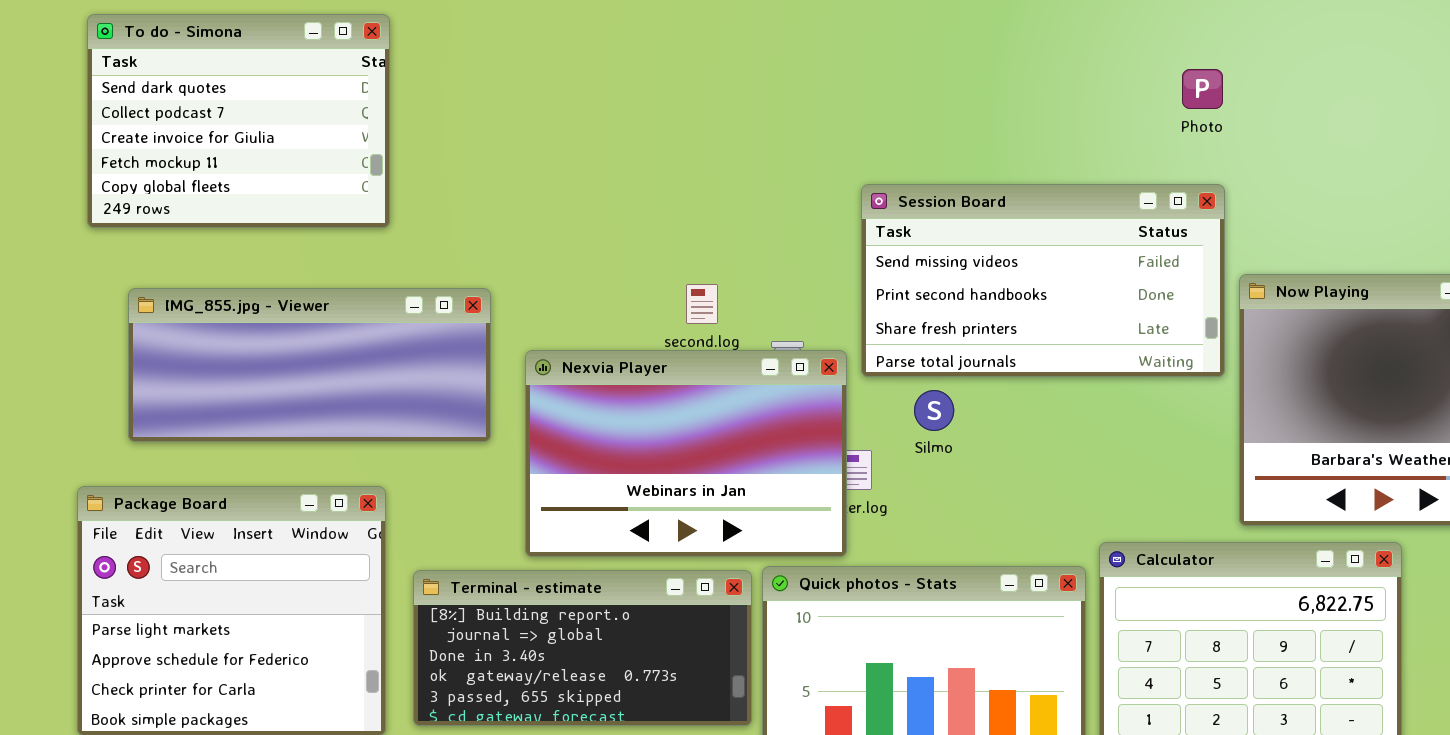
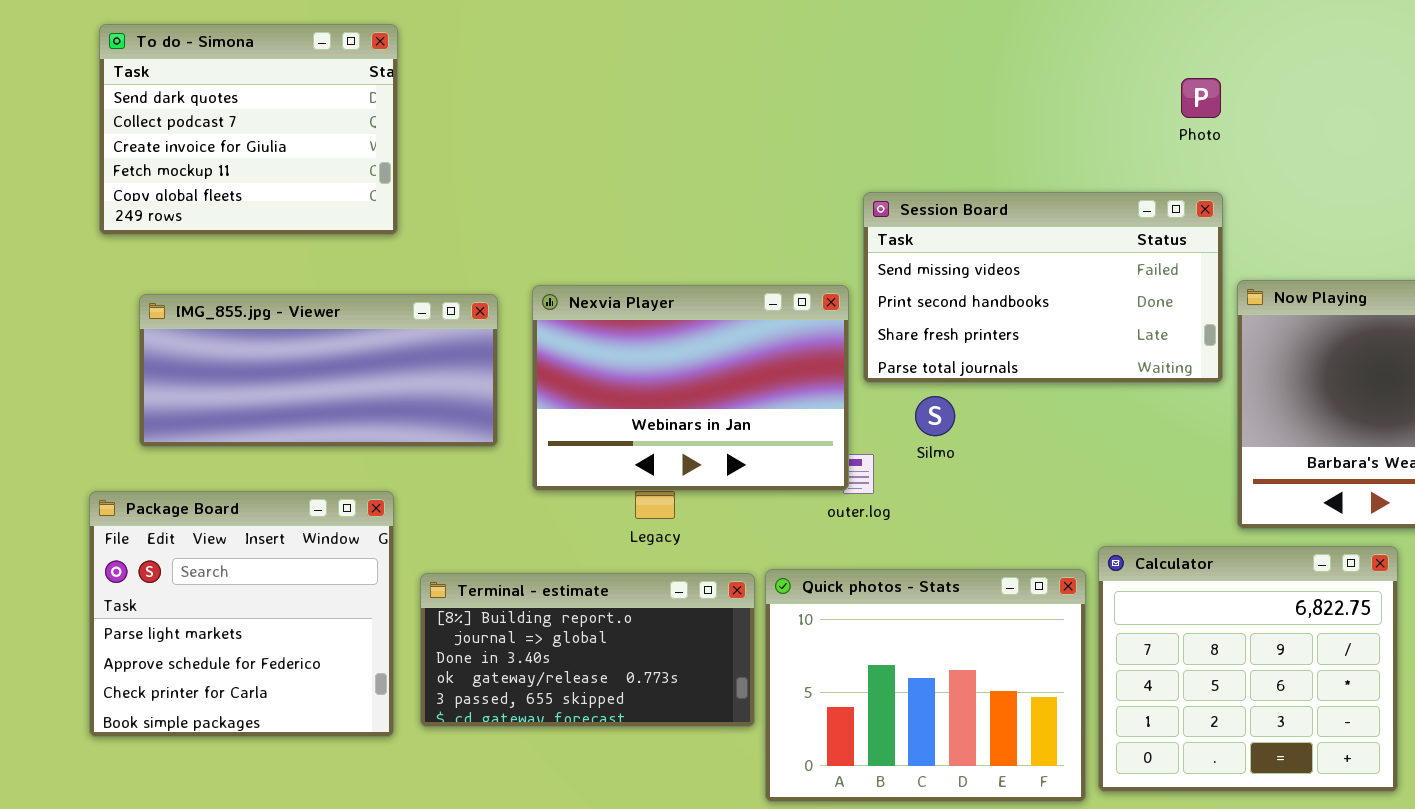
Nexvia Player: [525,350,847,557] -> [532,285,849,491], moved

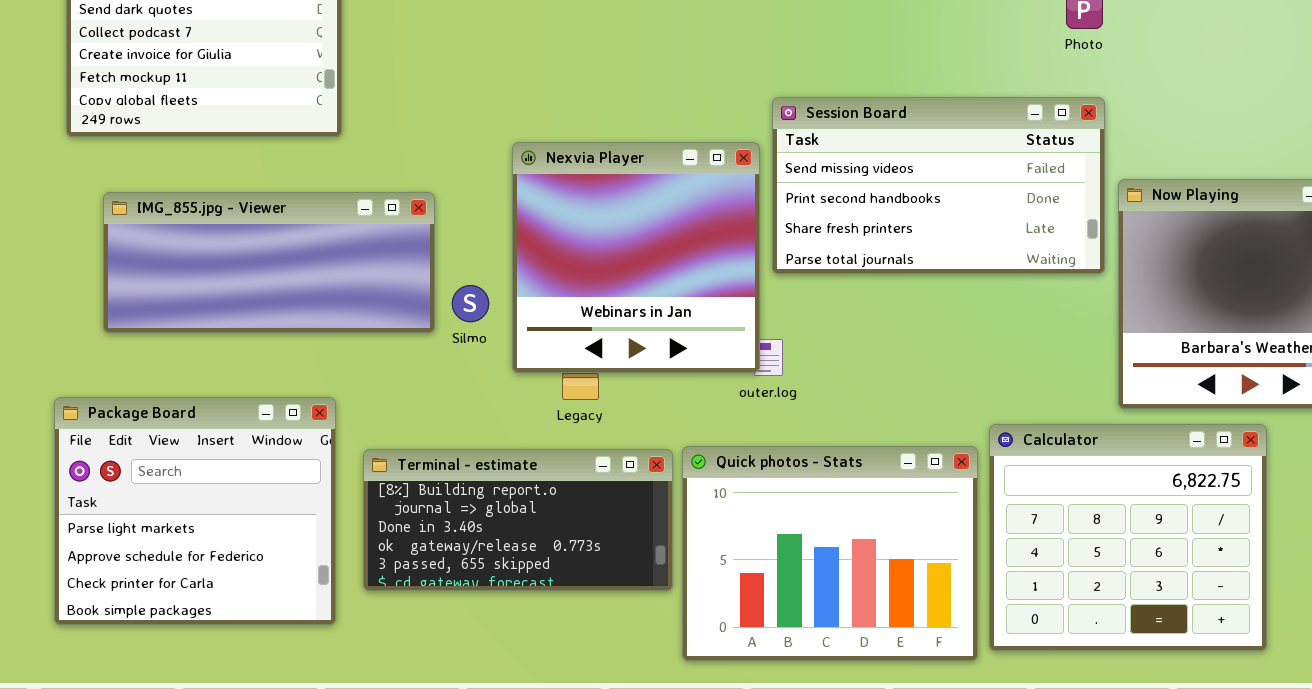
Nexvia Player: [532,285,849,491] -> [512,142,760,373], resized
Silmo: [915,396,955,436] -> [452,285,489,322], moved
Package Board: [89,491,394,737] -> [54,397,336,625], moved

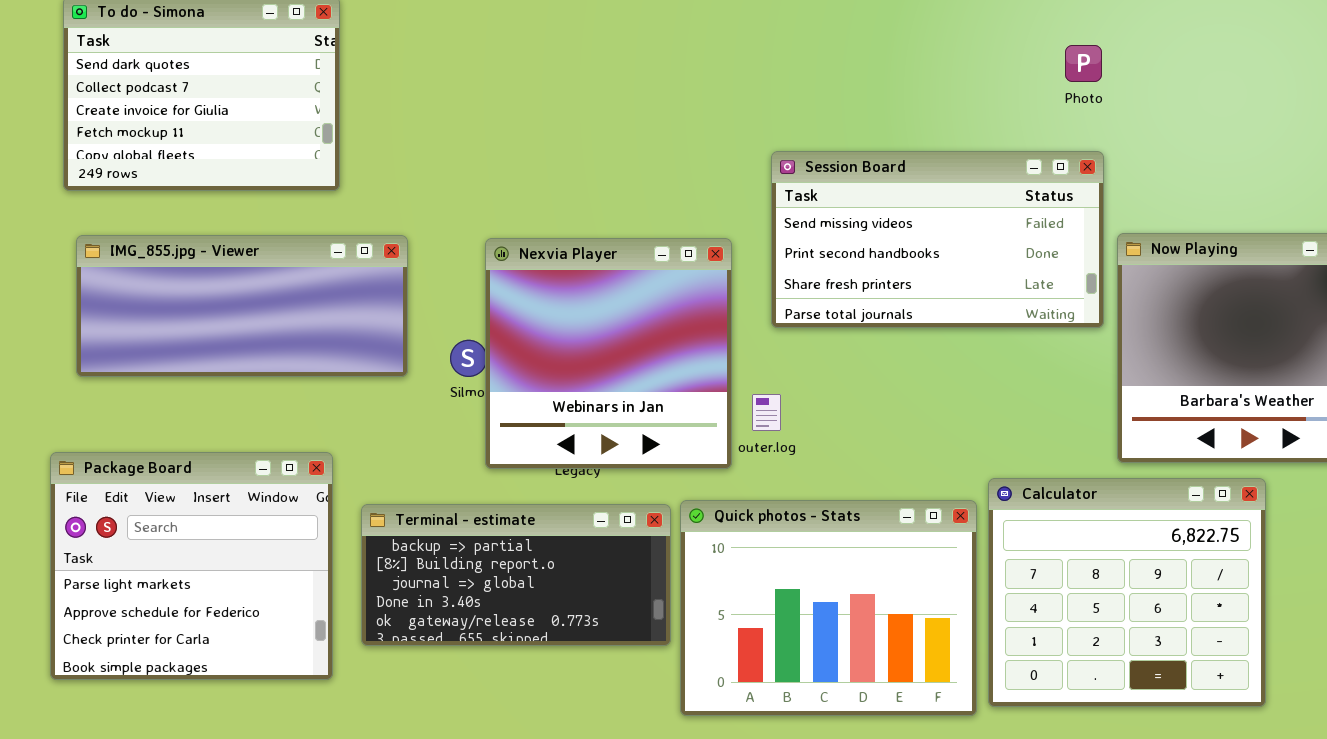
Nexvia Player: [512,142,760,373] -> [485,238,732,469], moved
IMG_855.jpg - Viewer: [103,192,435,333] -> [76,235,408,377], moved
Terminal - estimate: [363,449,673,591] -> [361,504,671,646], scrolled up 1 row

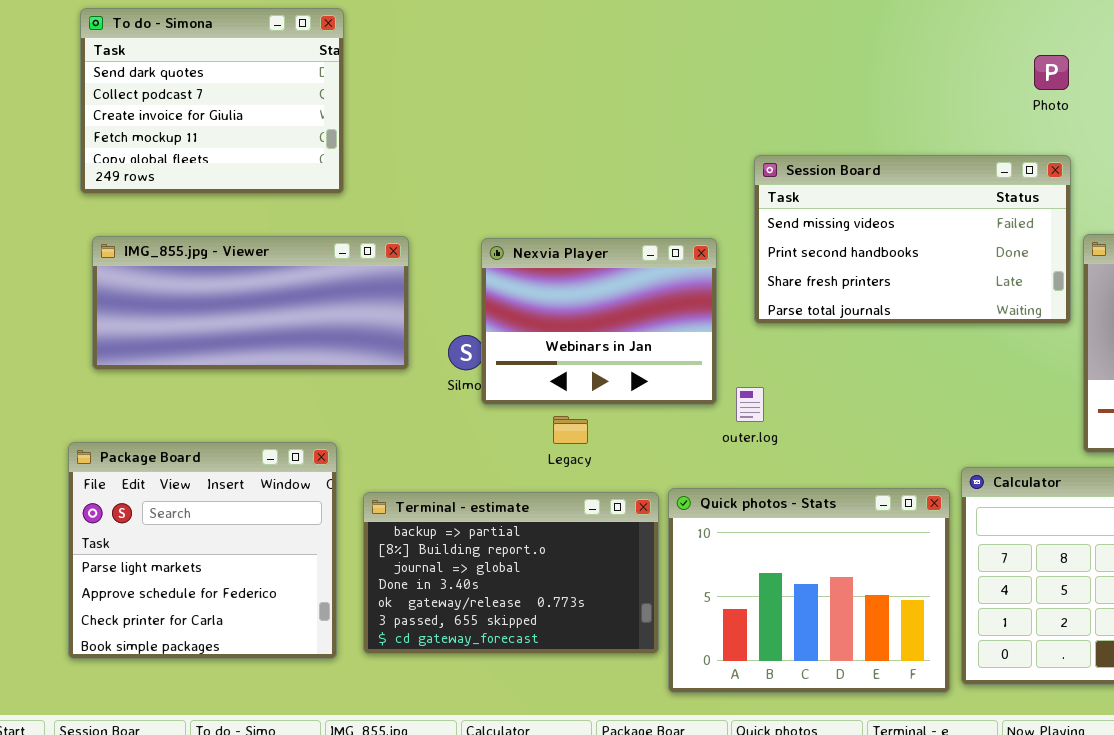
Nexvia Player: [485,238,732,469] -> [481,238,717,405], resized
Terminal - estimate: [361,504,671,646] -> [363,492,659,654], resized

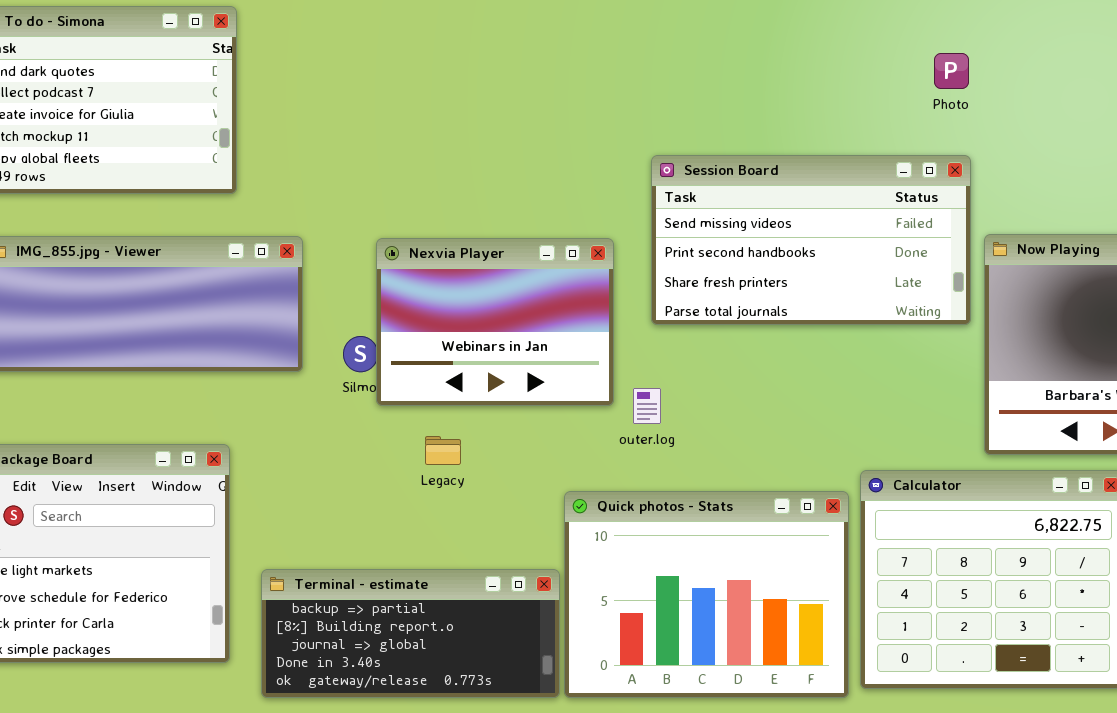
Legacy: [553,416,588,444] -> [425,436,461,465], moved
Terminal - estimate: [363,492,659,654] -> [261,569,560,698], moved, resized

